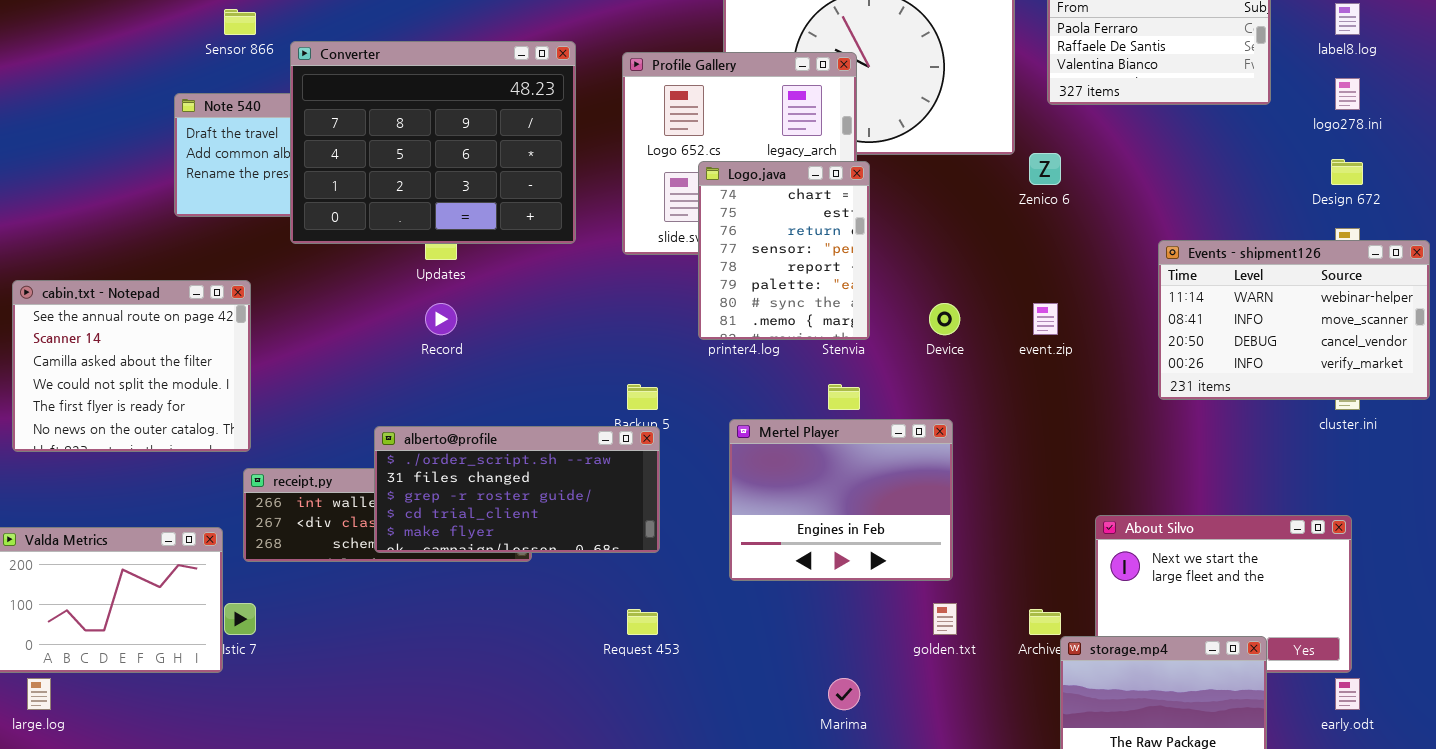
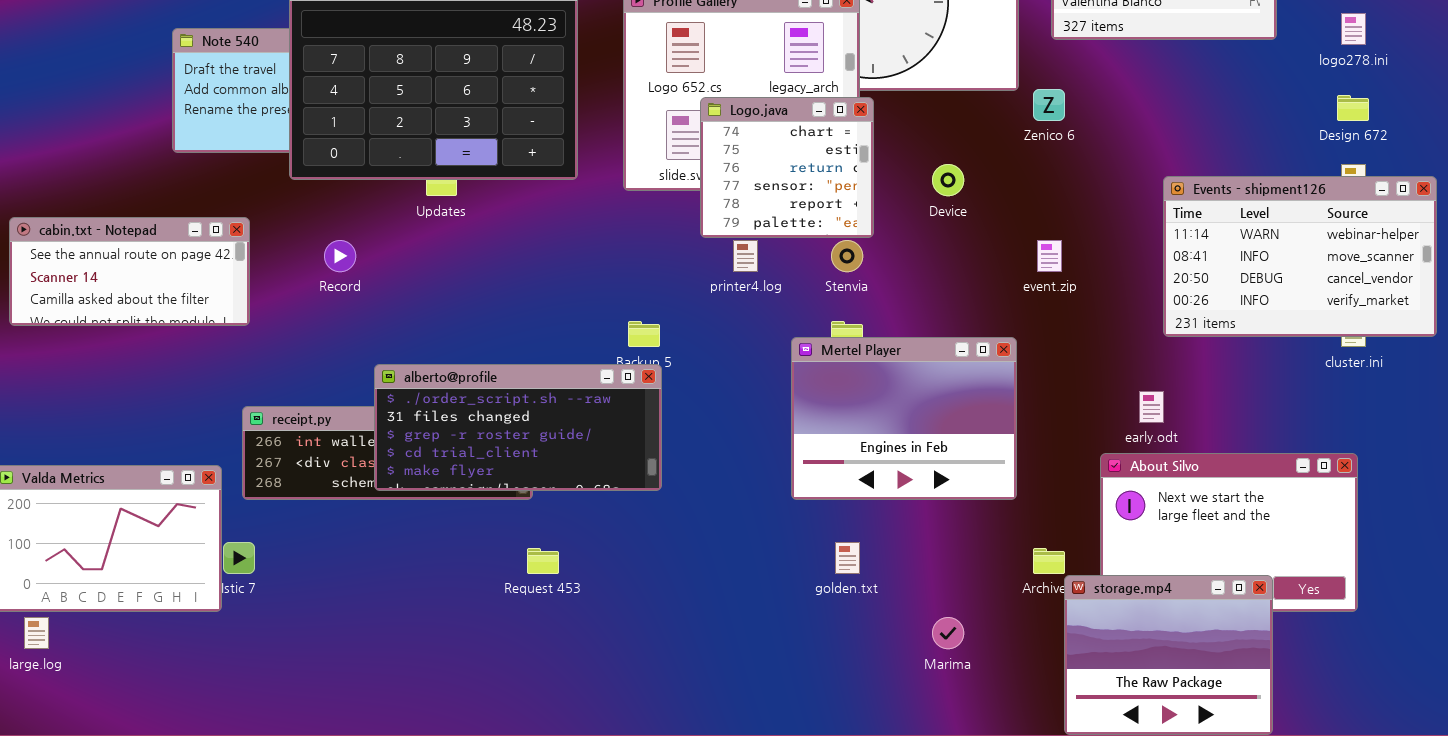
Logo.java: [698,161,870,340] -> [700,97,874,238], resized
cabin.txt - Notepad: [12,280,251,452] -> [9,217,250,326], resized
Record: [425,303,457,335] -> [324,240,356,272], moved
Device: [929,303,960,335] -> [932,164,964,196], moved
Mertel Player: [729,419,953,581] -> [791,337,1017,500], moved
golden.txt: [933,603,957,635] -> [835,542,860,574], moved
Request 453: [627,609,658,635] -> [527,548,559,574], moved
Marima: [828,678,860,710] -> [932,617,964,649], moved
early.odt: [1335,678,1360,710] -> [1139,391,1164,423], moved

